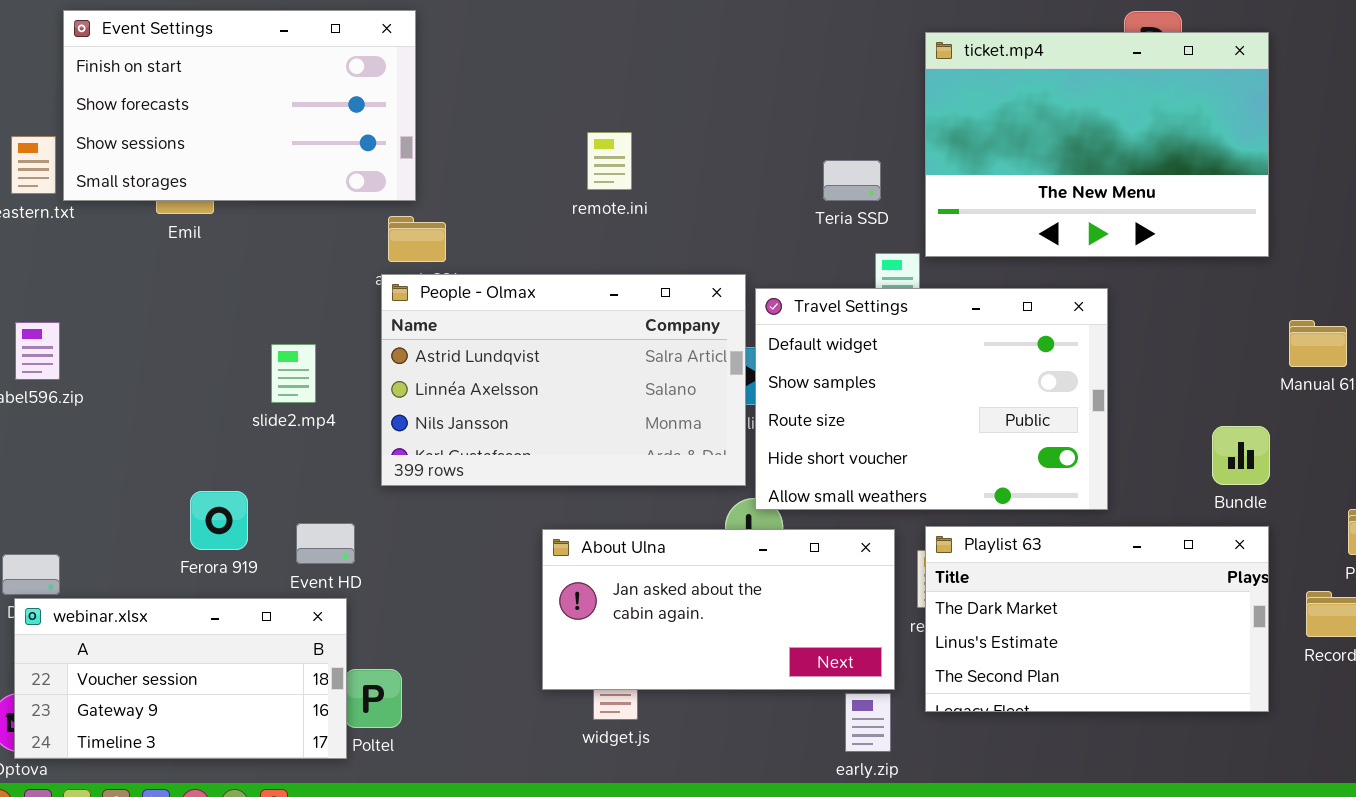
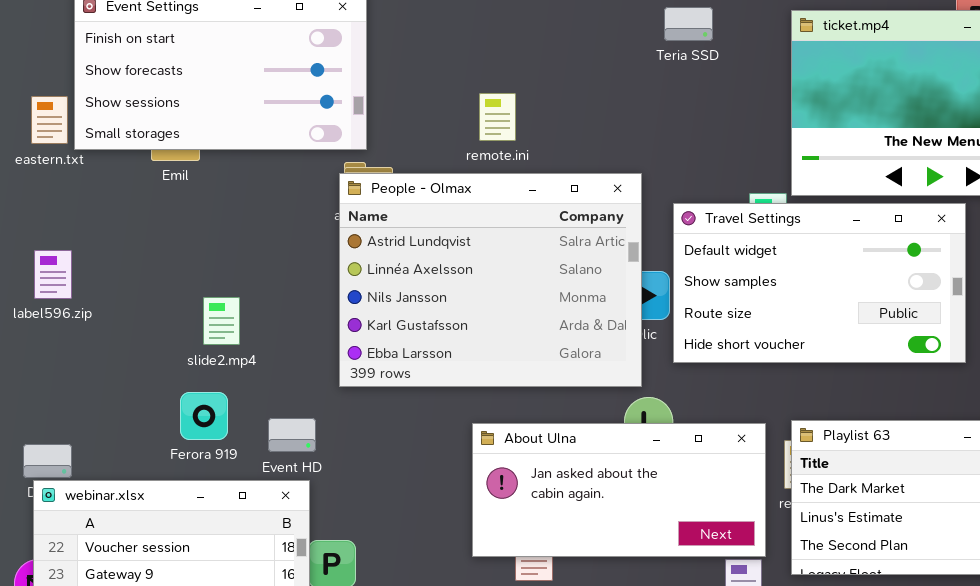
remote.ini: [587,132,632,190] -> [479,93,516,141], moved
Teria SSD: [823,160,881,201] -> [664,7,713,41], moved
People - Olmax: [381,274,746,486] -> [339,173,642,387], resized
Travel Settings: [755,288,1108,510] -> [673,203,966,363], moved, resized
slide2.mp4: [271,344,316,403] -> [203,297,240,345], moved

